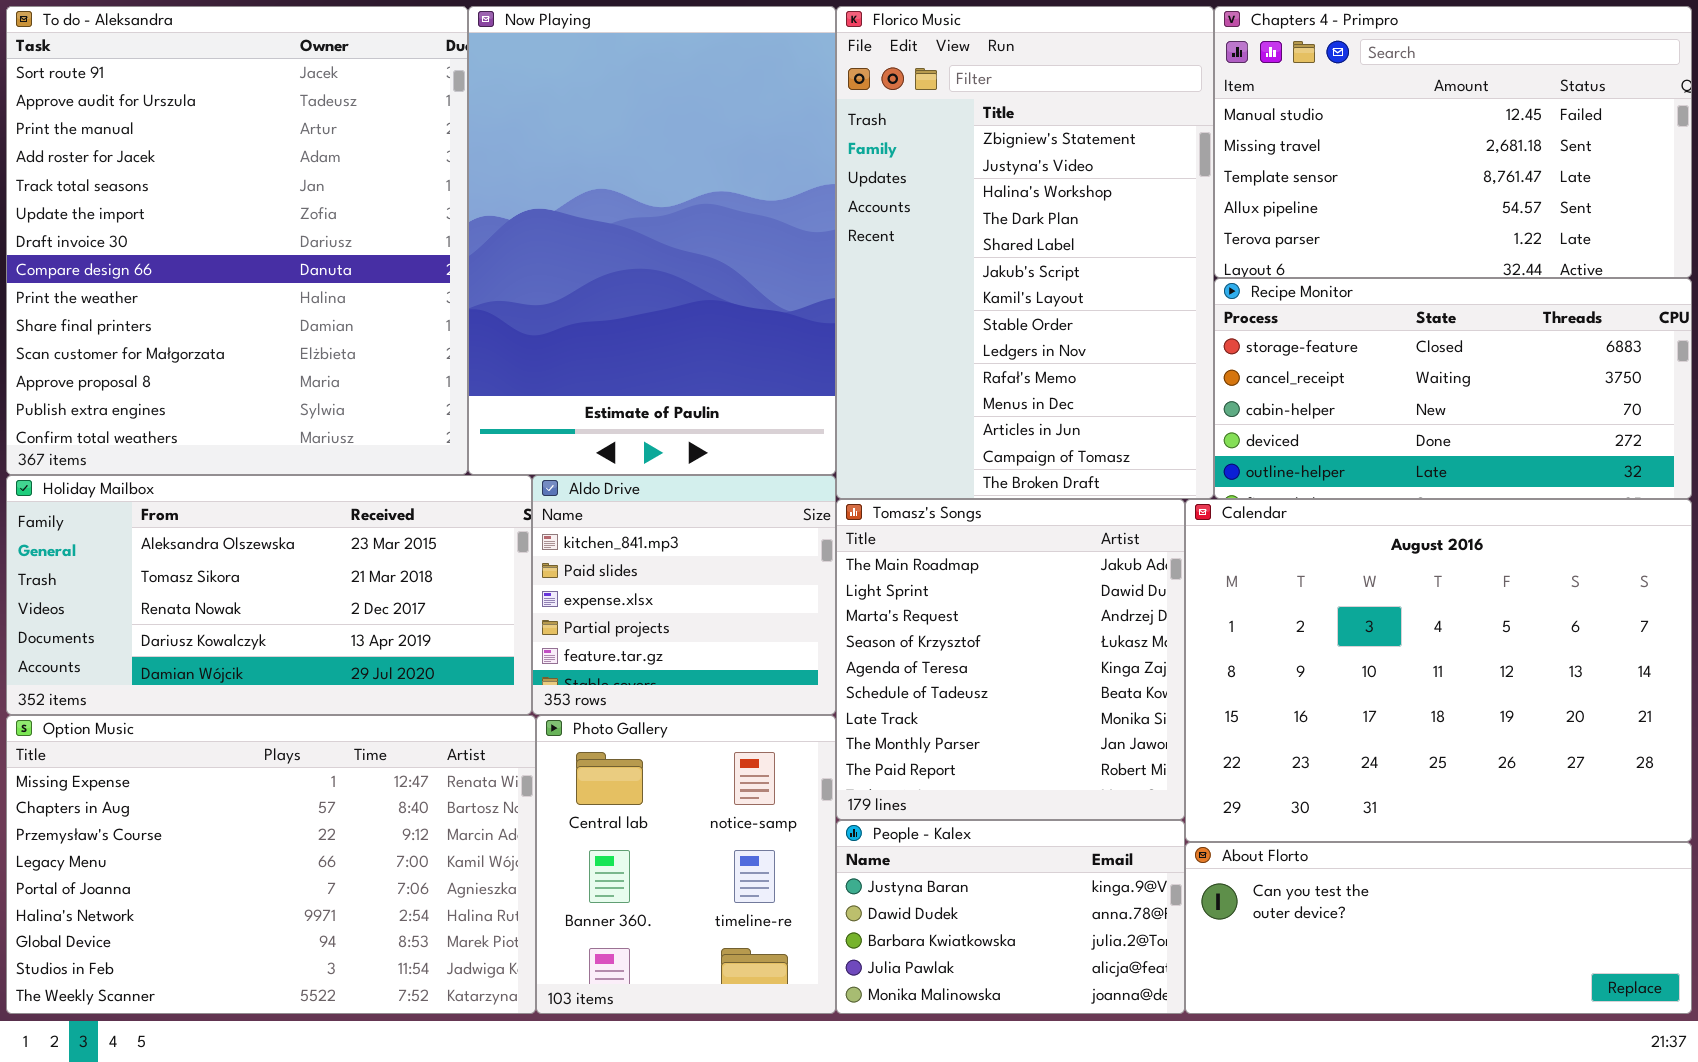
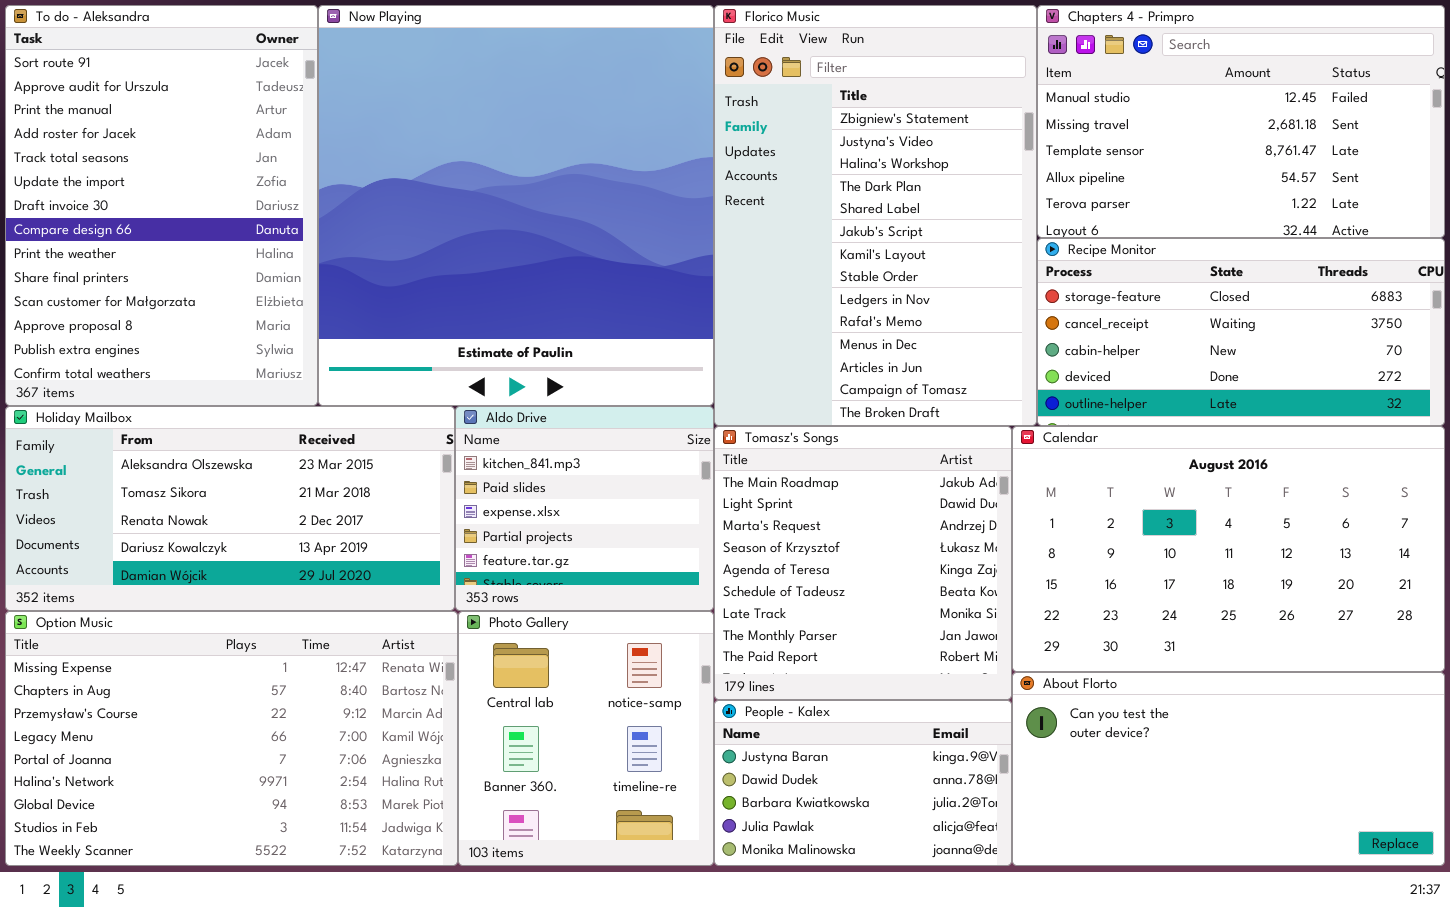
To do - Aleksandra: [6,6,468,475] -> [5,5,318,406], resized
Now Playing: [468,6,836,475] -> [318,5,714,406], resized
Calendar: [1185,499,1692,842] -> [1012,426,1445,672], resized
About Florto: [1185,842,1692,1014] -> [1012,672,1445,866], resized

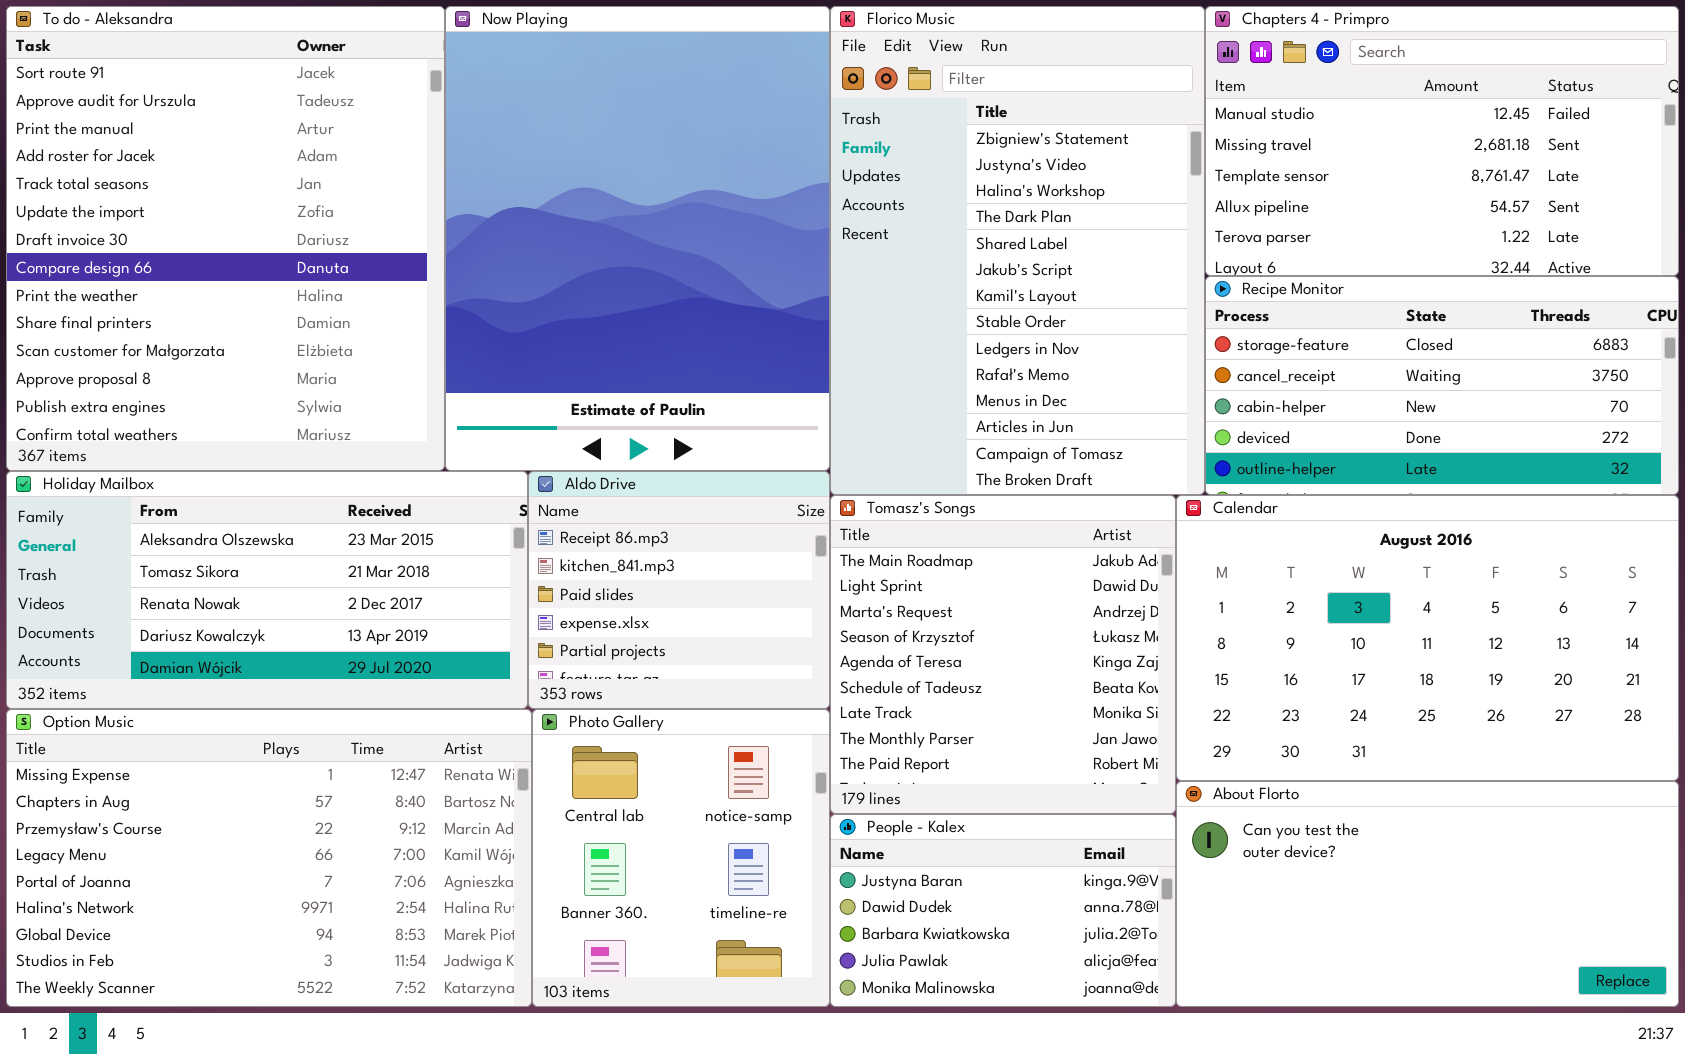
To do - Aleksandra: [5,5,318,406] -> [6,6,445,471], resized
Now Playing: [318,5,714,406] -> [445,6,830,471], resized
Aldo Drive: [455,406,714,611] -> [528,471,830,709], scrolled up 1 row

